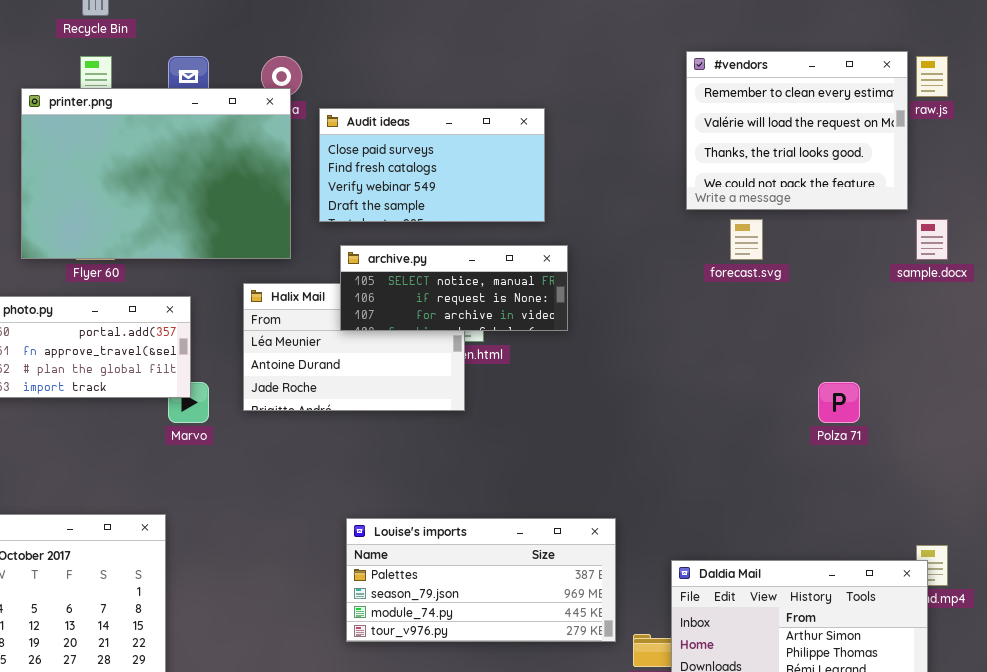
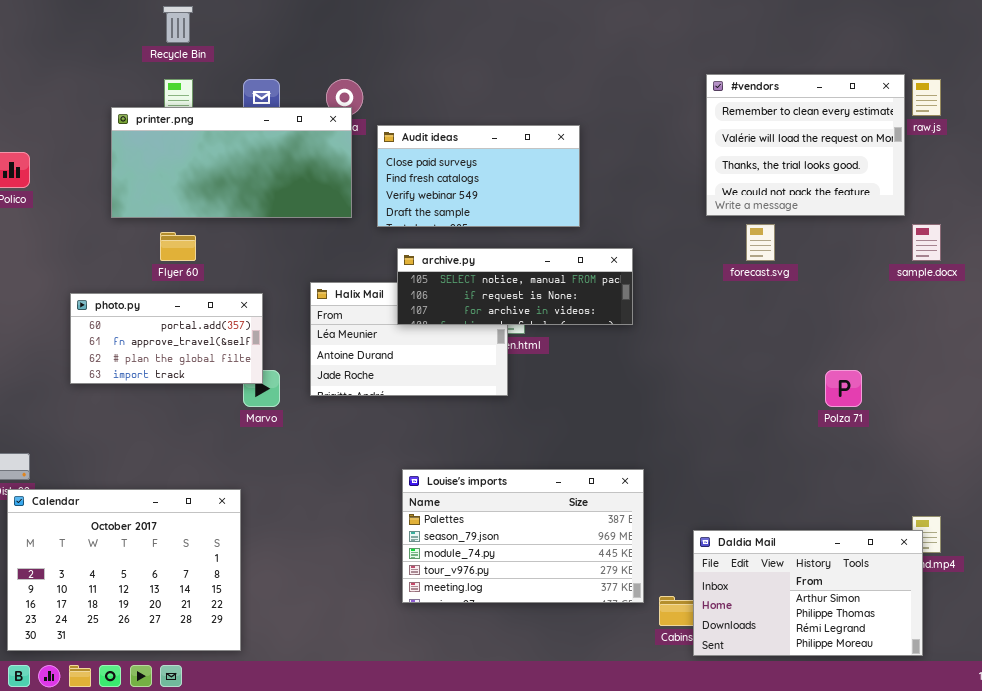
printer.png: [21,88,291,259] -> [111,107,352,218], resized
archive.py: [340,245,568,331] -> [397,248,633,325], resized
Louise's imports: [346,518,616,642] -> [402,469,644,603], resized

